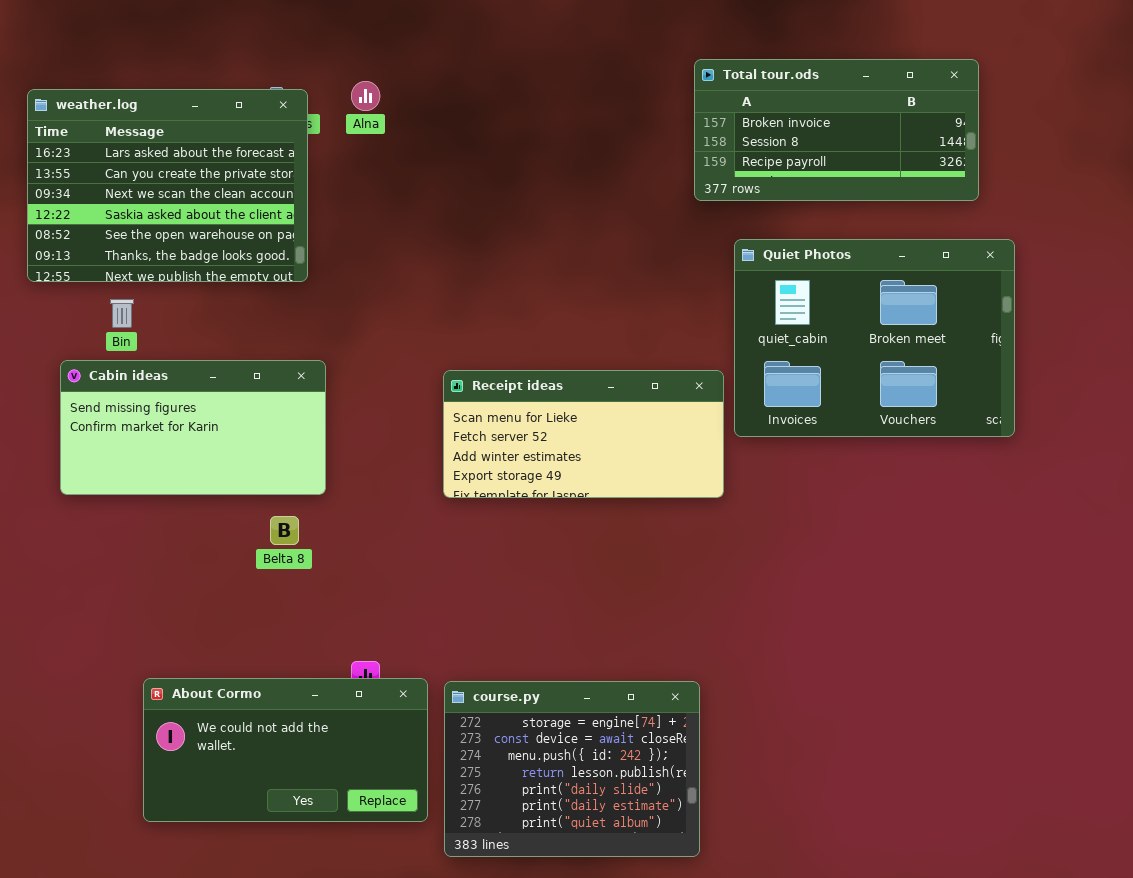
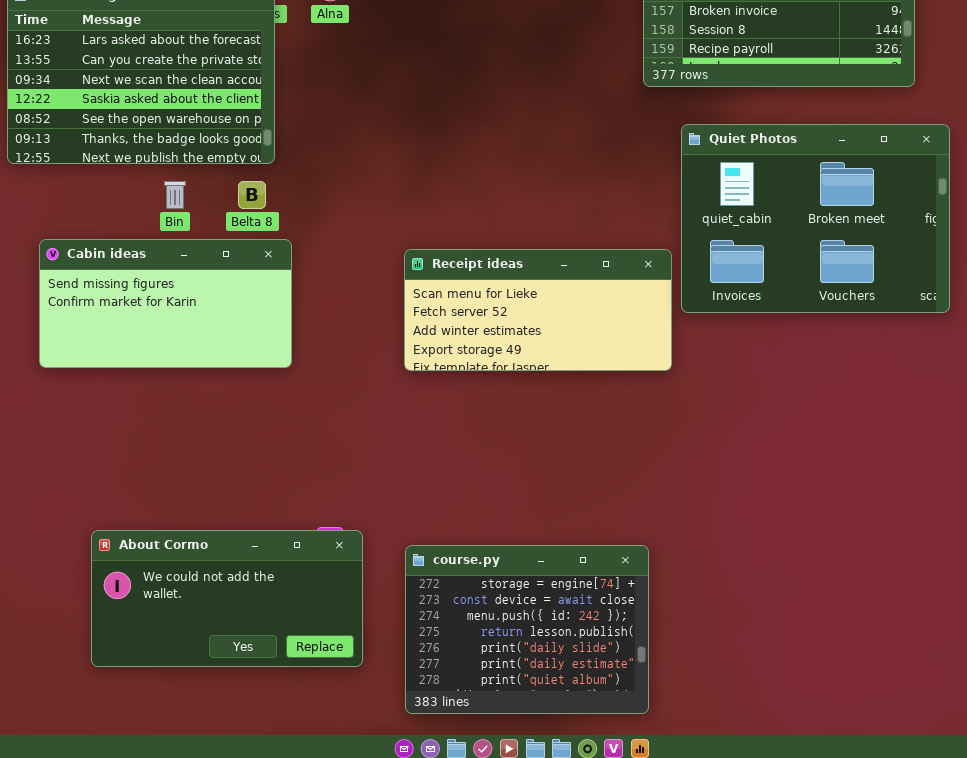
Bin: [110,299,134,328] -> [164,181,186,209], moved
Belta 8: [270,516,299,545] -> [238,181,266,209], moved
About Cormo: [143,678,428,822] -> [91,530,363,667], moved

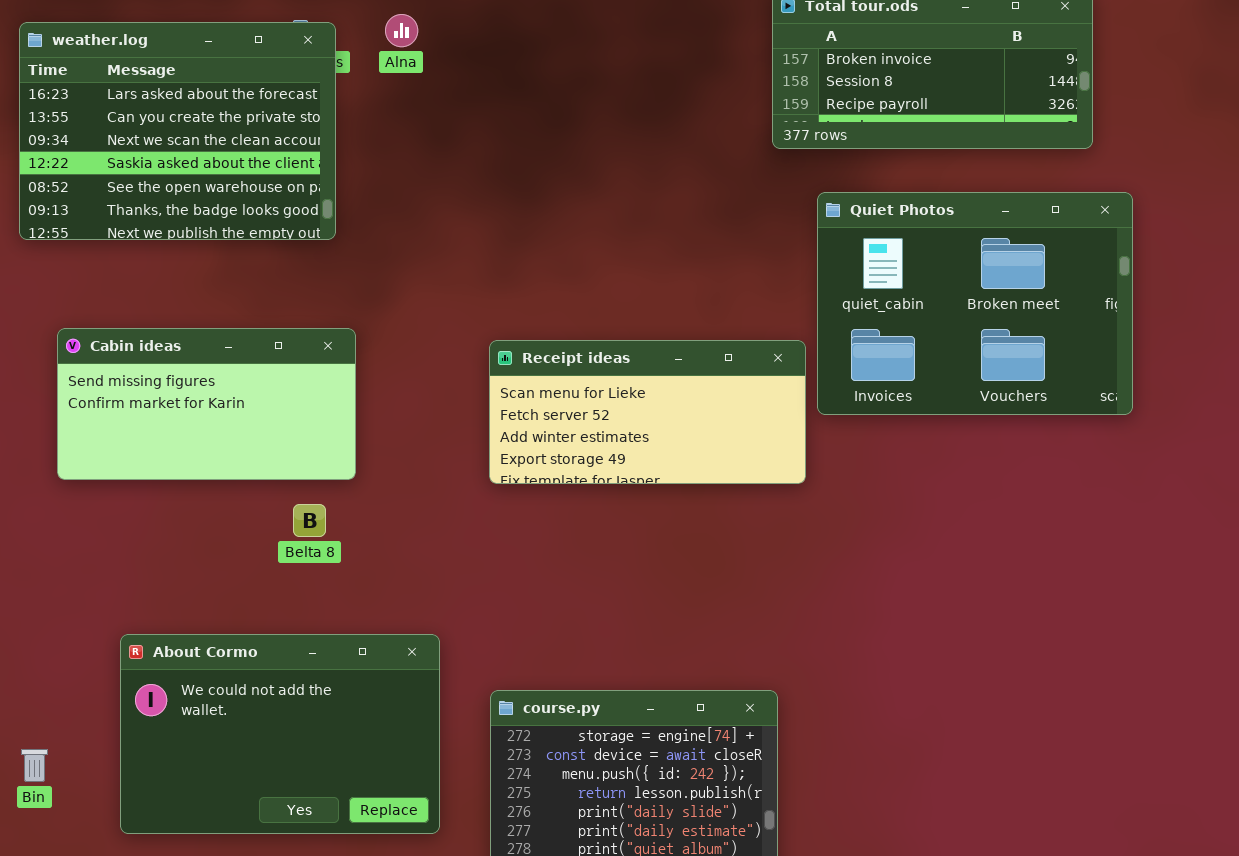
Bin: [164,181,186,209] -> [21,749,48,782], moved
Belta 8: [238,181,266,209] -> [293,504,326,537], moved
About Cormo: [91,530,363,667] -> [120,634,440,834], resized

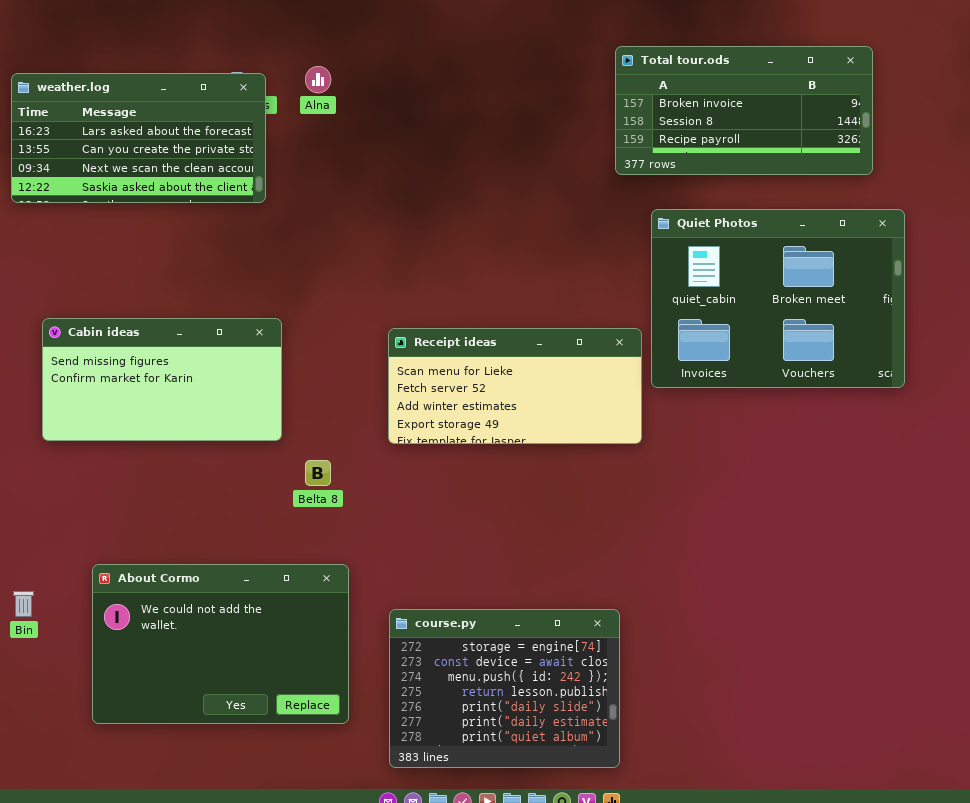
weather.log: [19,22,336,240] -> [11,73,266,203], resized
Belta 8: [293,504,326,537] -> [305,460,331,486], moved
Bin: [21,749,48,782] -> [13,591,34,617], moved

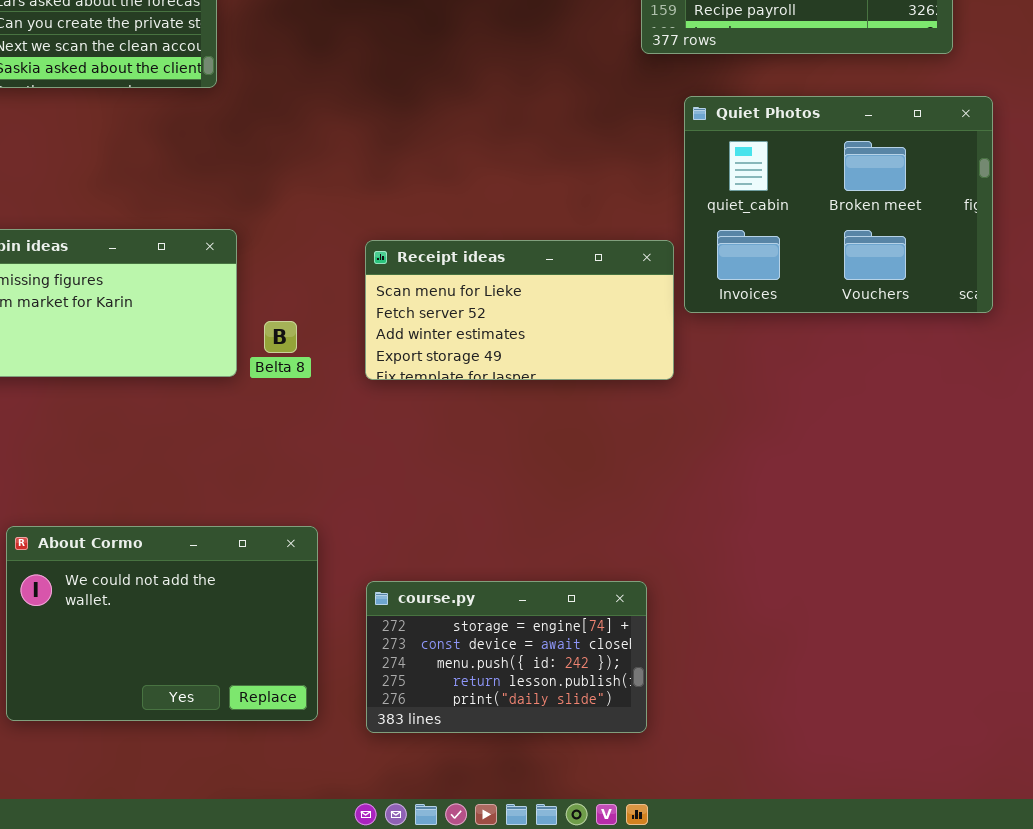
Belta 8: [305,460,331,486] -> [264,321,297,353], moved
course.py: [389,609,620,768] -> [366,581,647,733], resized

